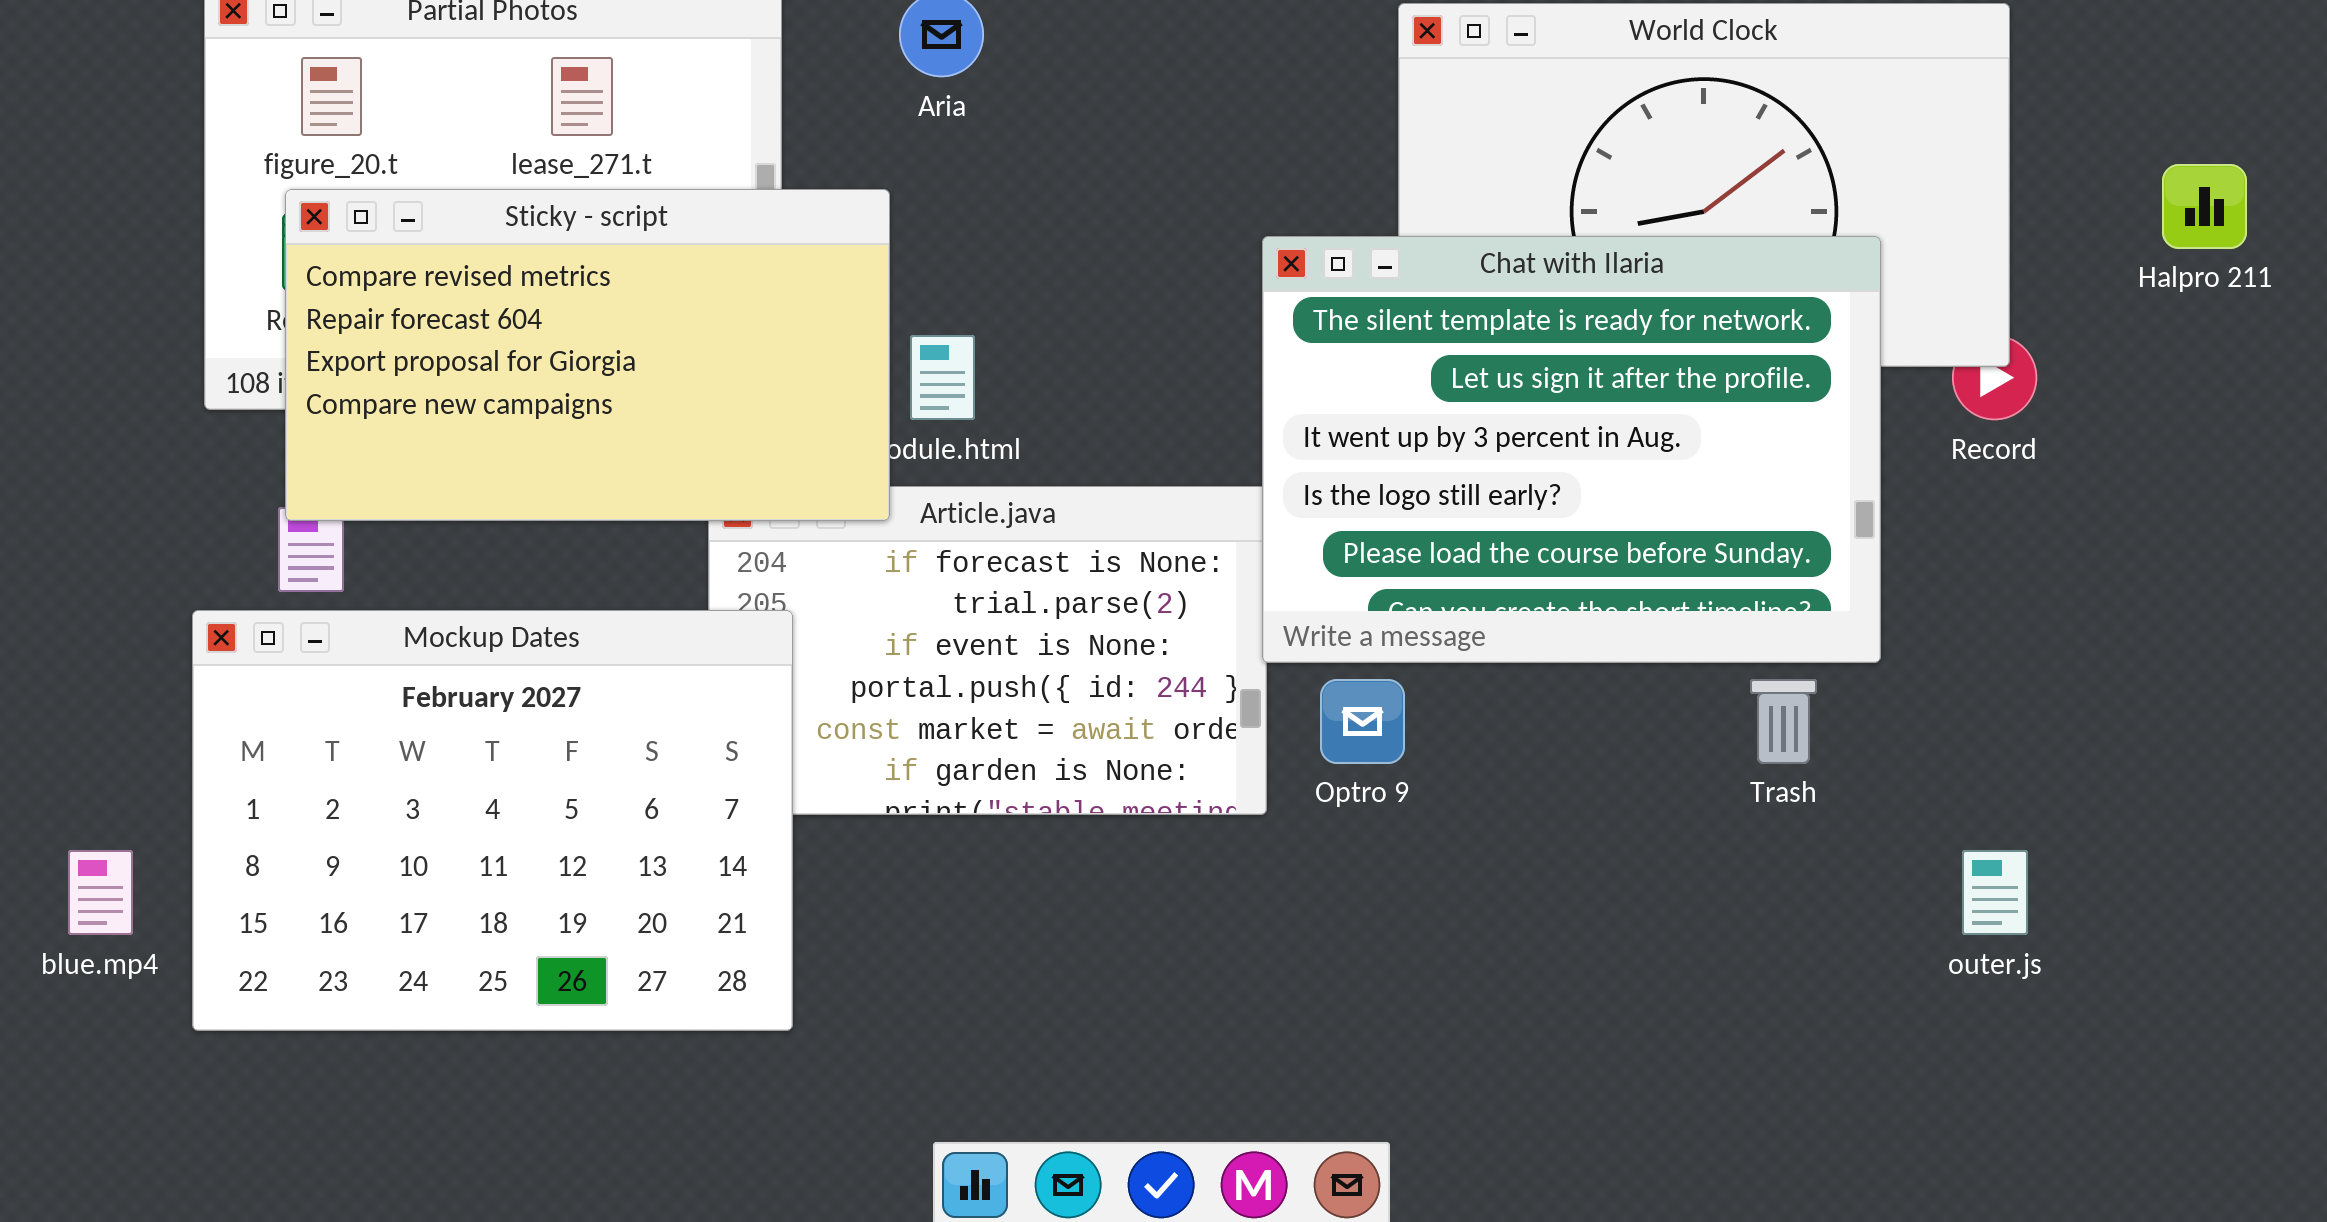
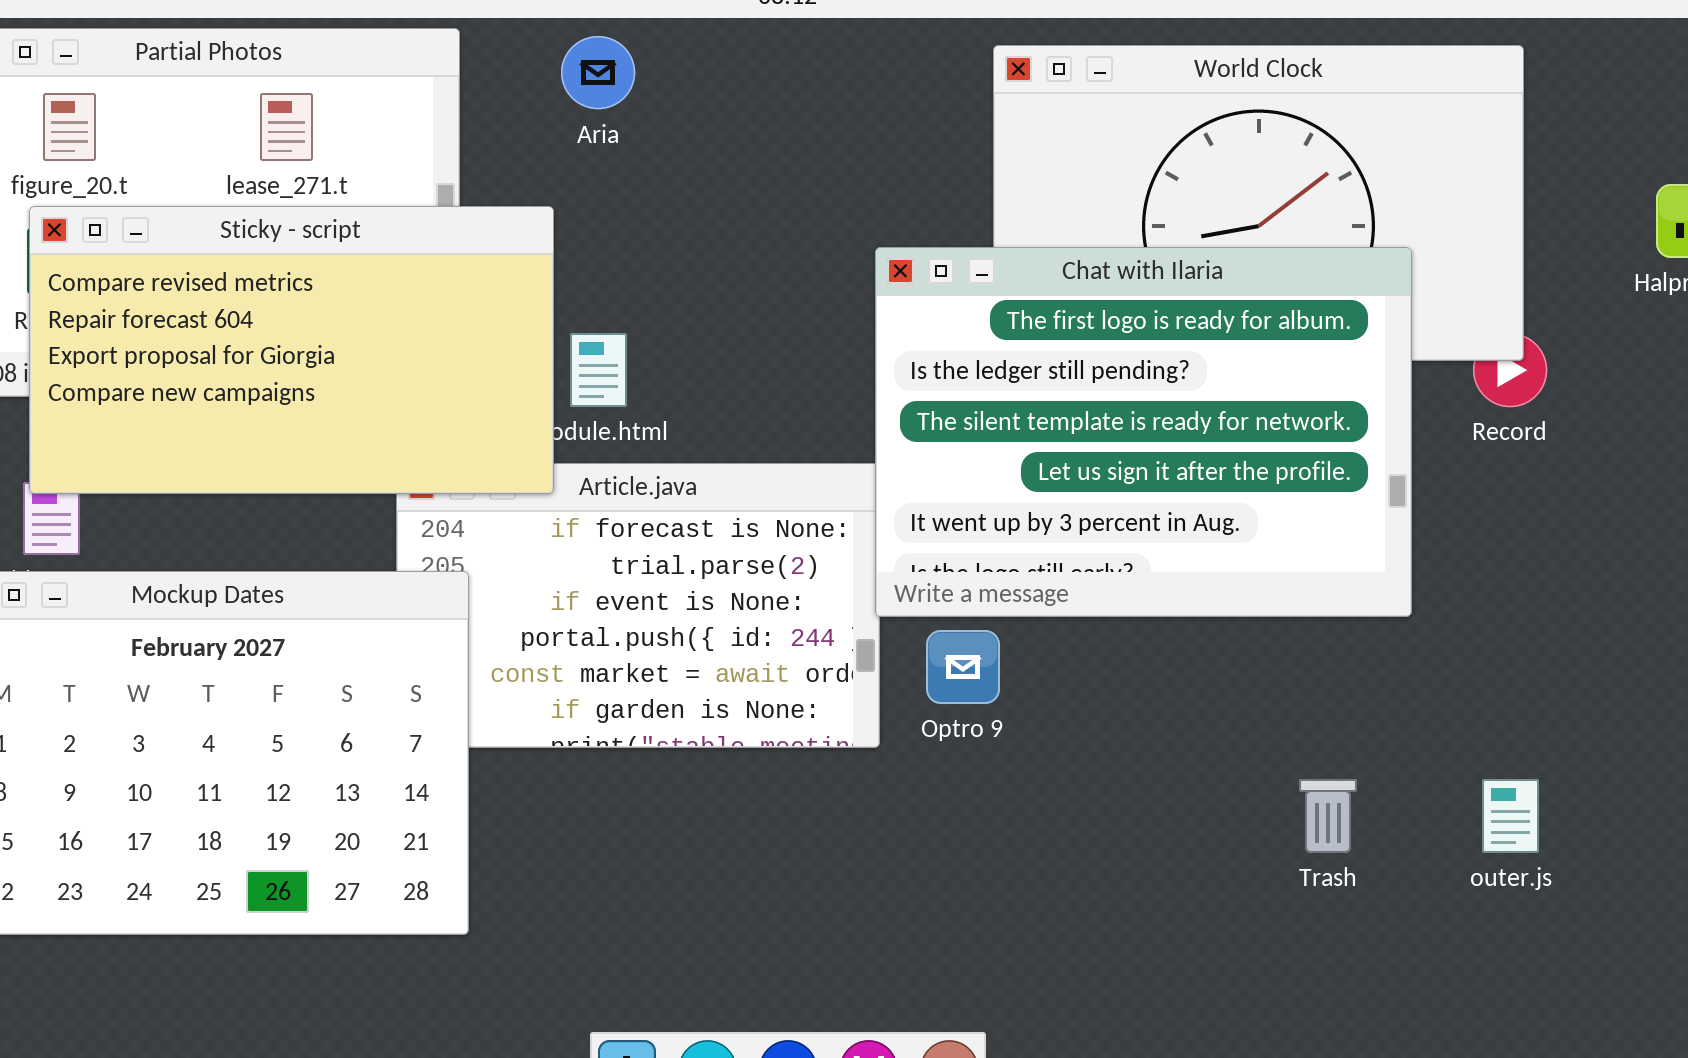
Chat with Ilaria: [1262,236,1881,663] -> [875,247,1412,617], scrolled up 2 rows
Trash: [1750,679,1817,764] -> [1299,779,1357,853], moved

